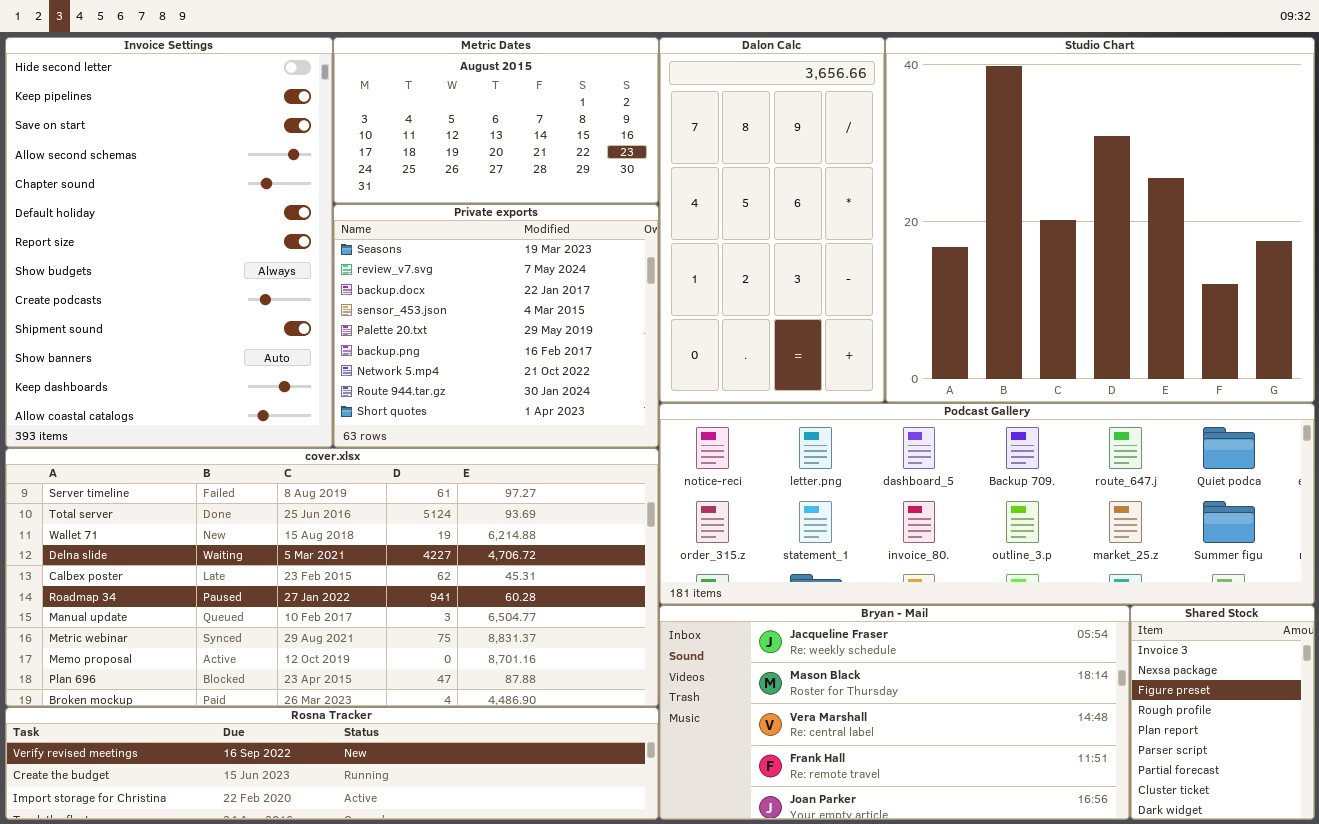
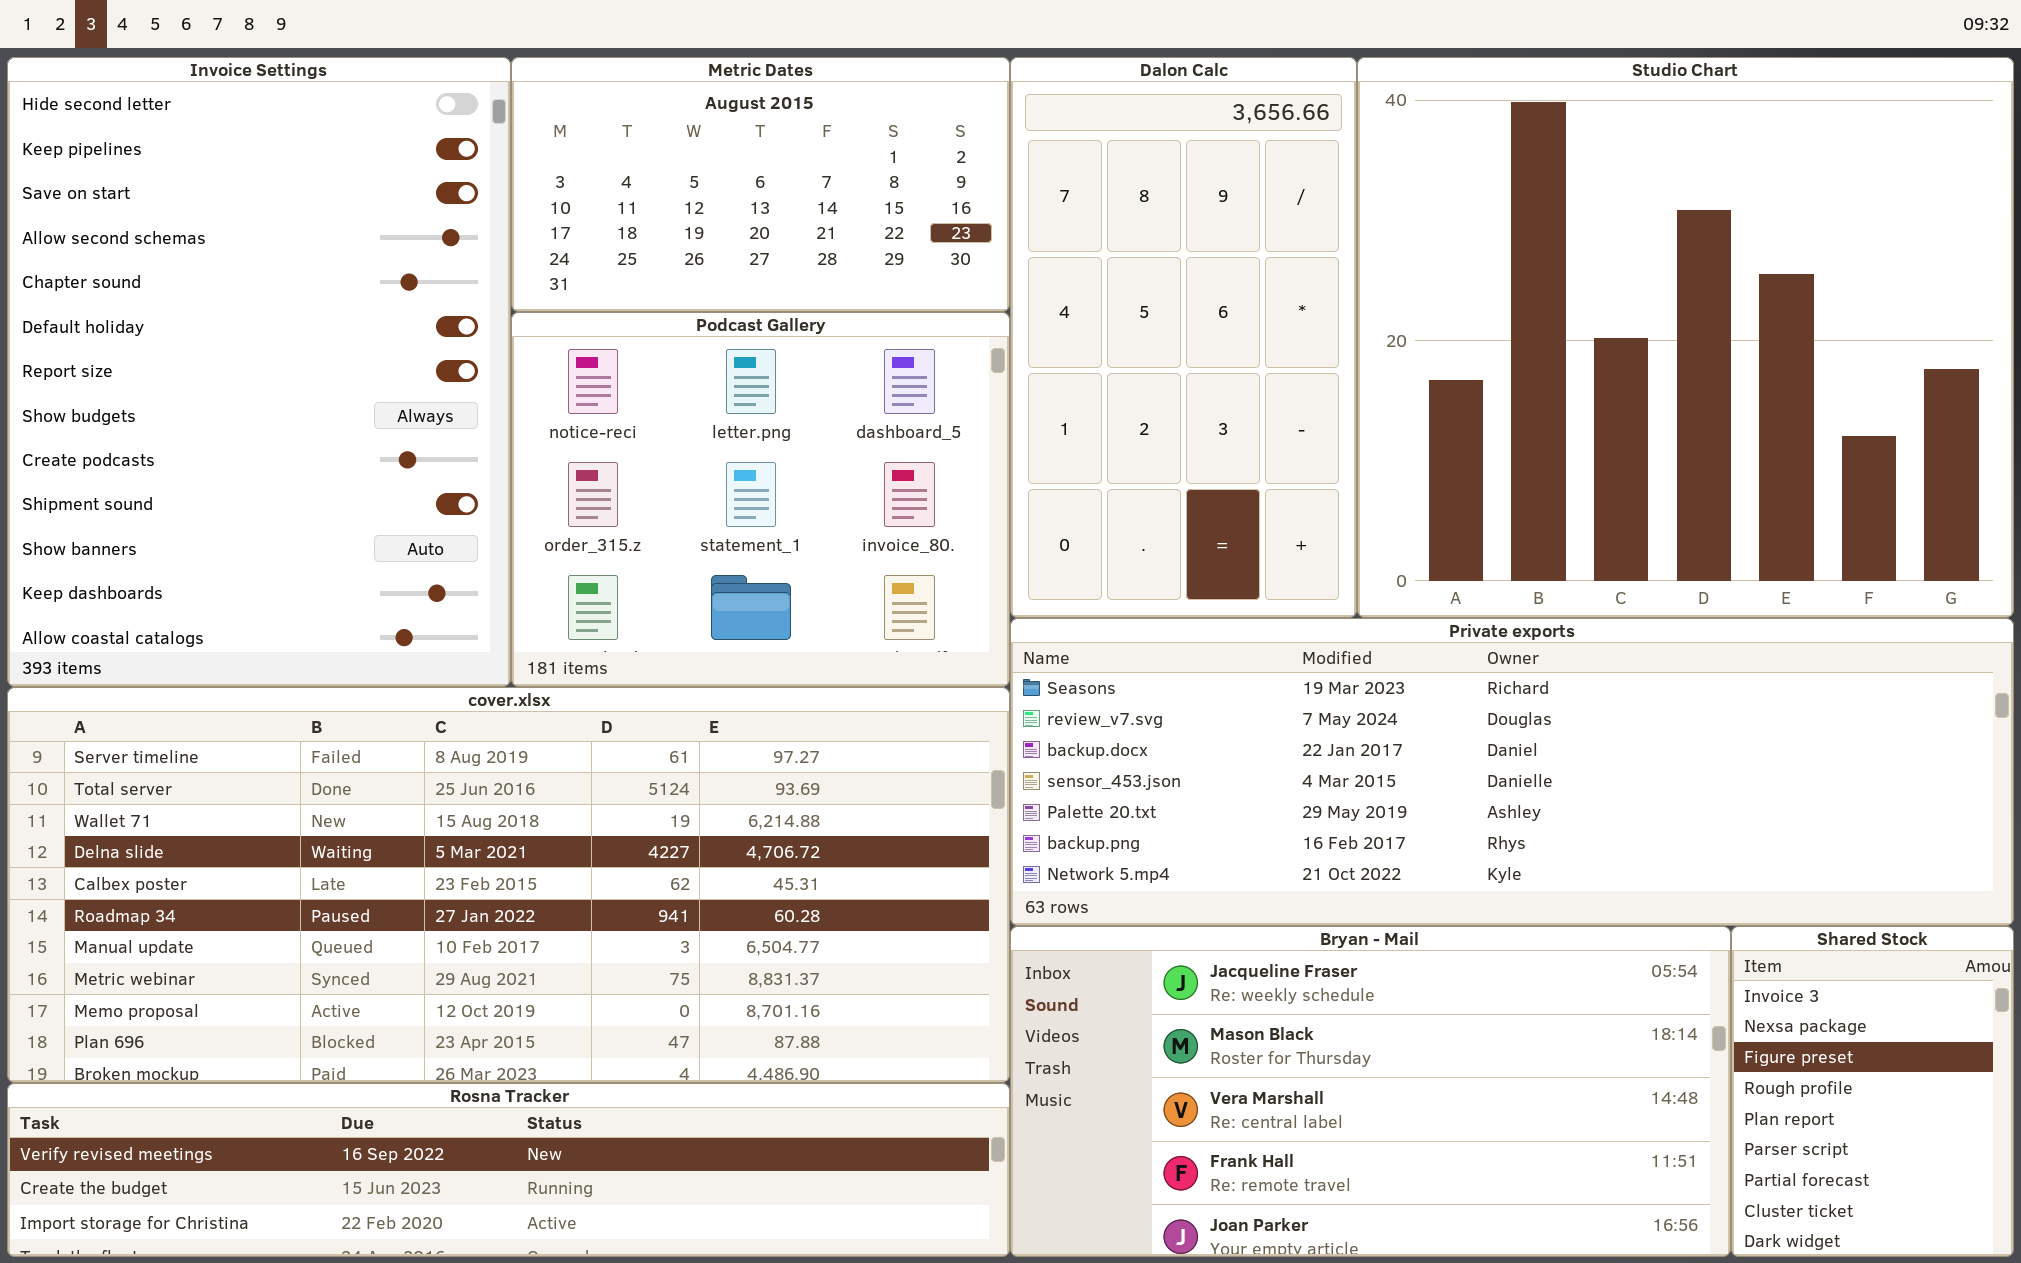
Private exports: [333,204,659,448] -> [1010,618,2014,926], moved, resized
Podcast Gallery: [659,403,1315,605] -> [511,312,1010,687], moved, resized

